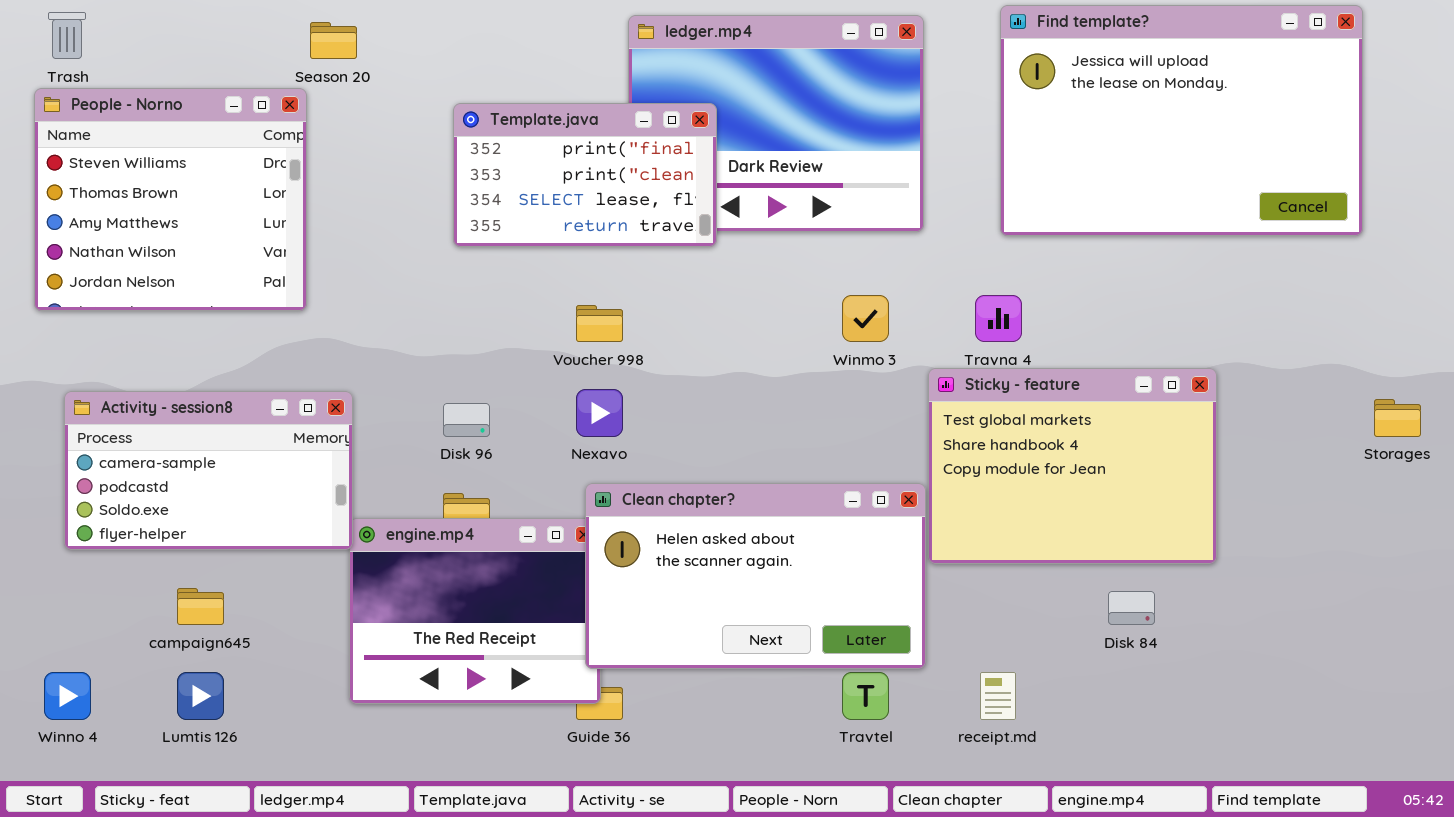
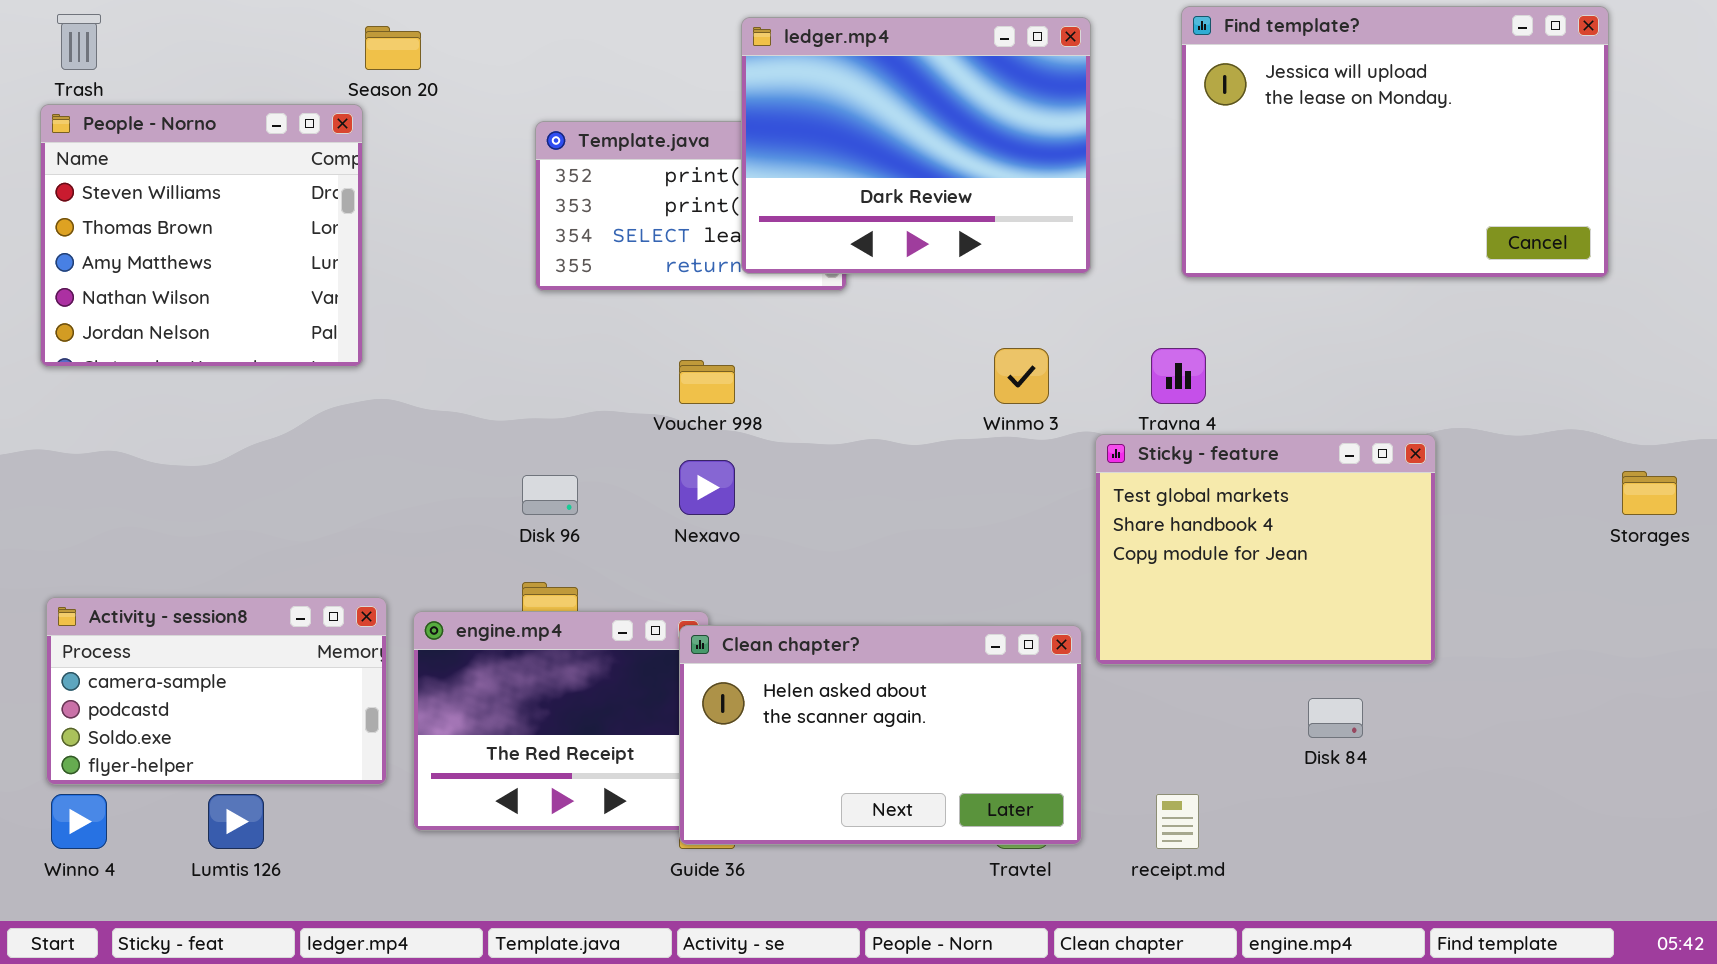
ledger.mp4: [628,15,924,232] -> [741,17,1091,274], raised
Activity - session8: [64,391,353,550] -> [46,597,387,785], moved
Clean chapter?: [585,483,926,669] -> [679,625,1082,845], moved

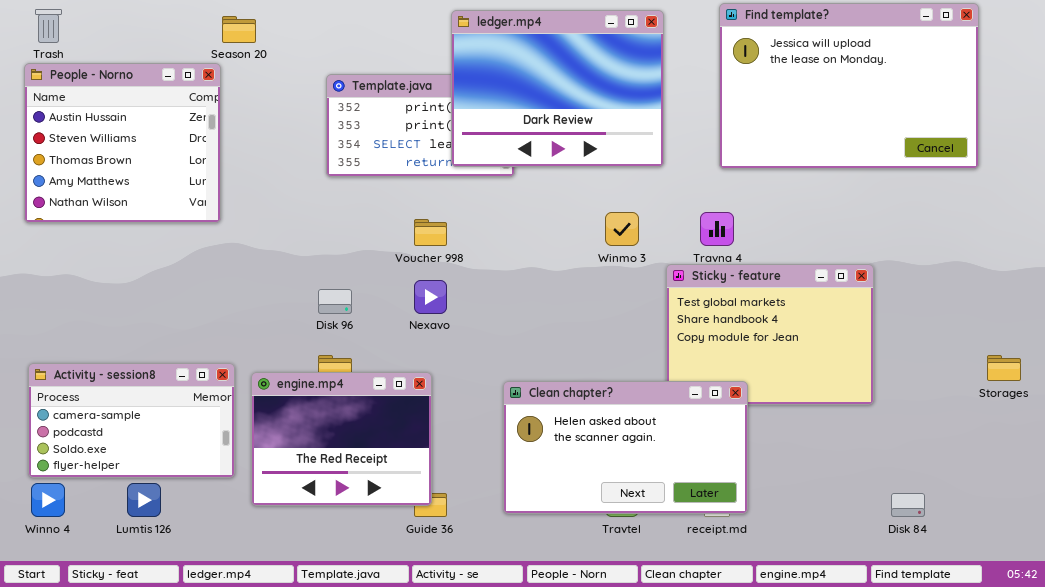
People - Norno: [40,104,363,367] -> [24,63,221,223], scrolled up 1 row
Storages: [1622,471,1677,515] -> [987,355,1021,381], moved
Clean chapter?: [679,625,1082,845] -> [503,381,748,514], moved
Disk 84: [1308,698,1363,738] -> [891,493,925,517], moved

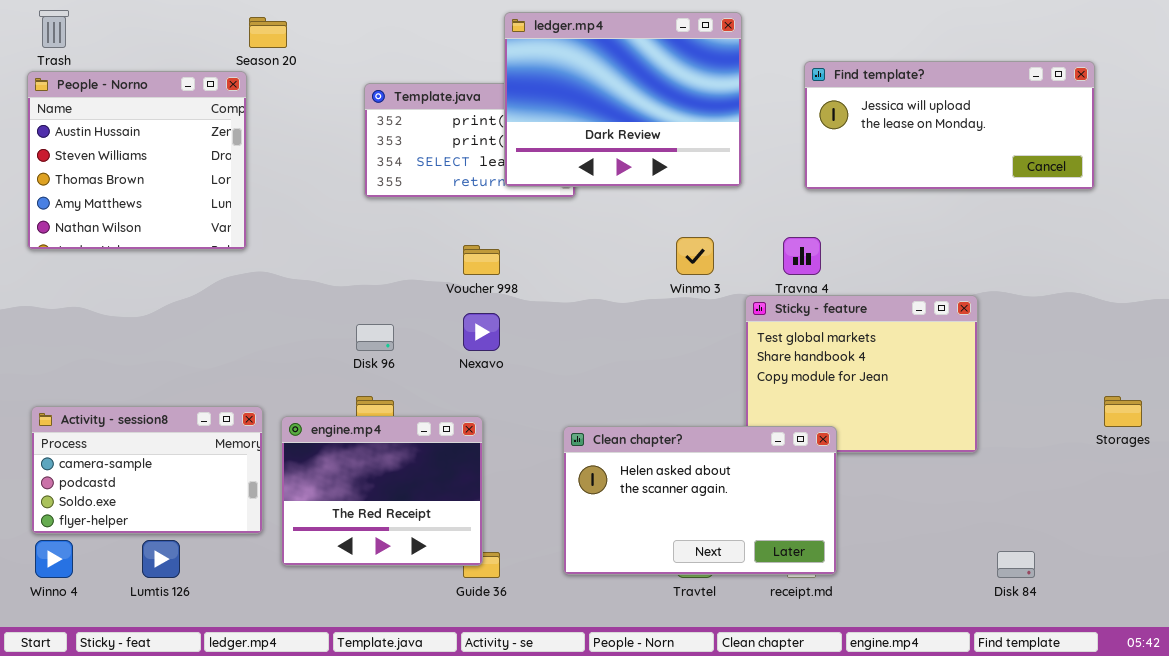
Find template?: [719,3,979,169] -> [804,61,1095,190], resized

